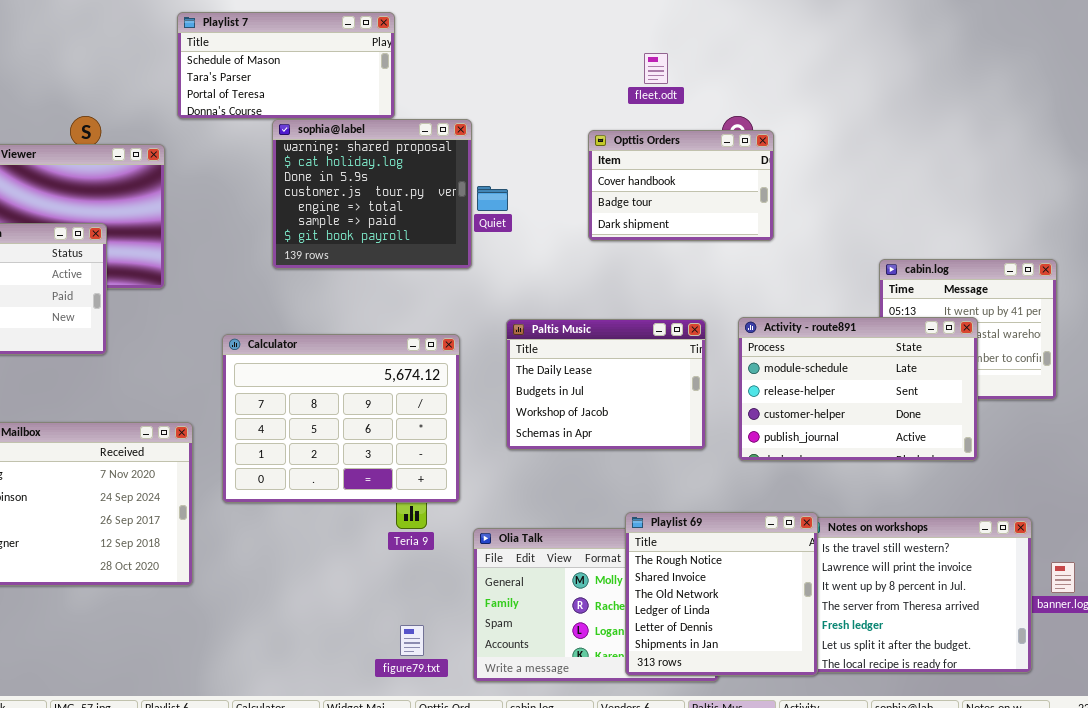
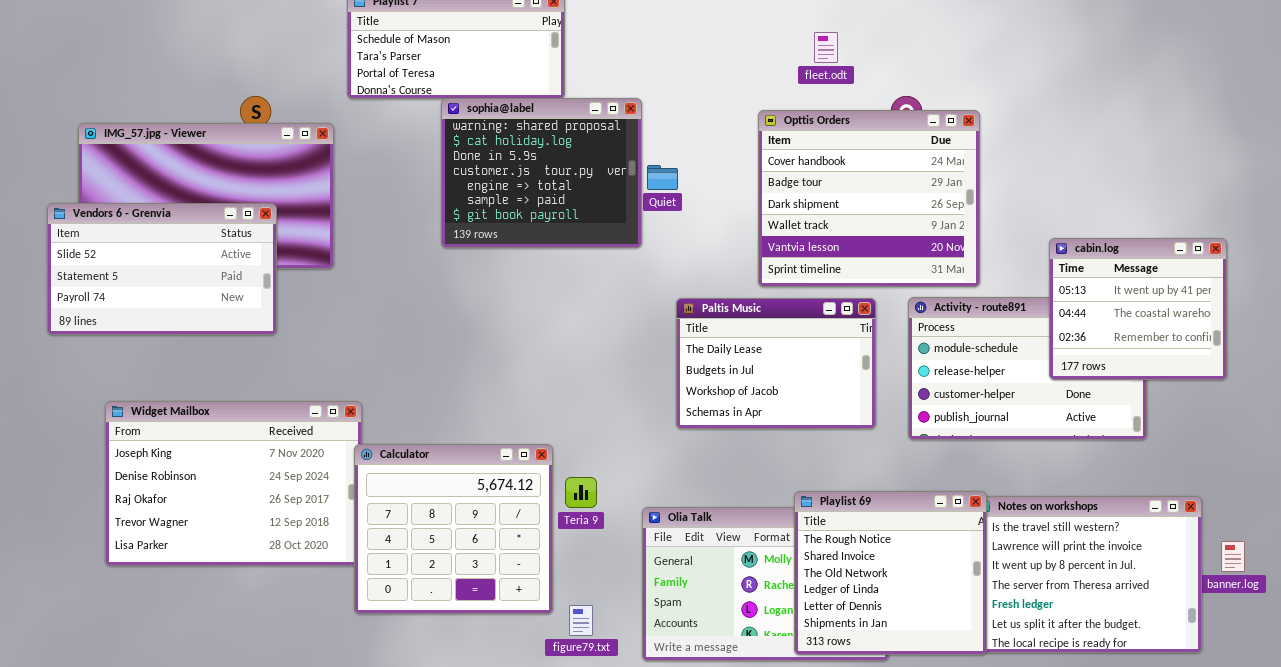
Opttis Orders: [588,130,774,241] -> [758,110,980,287], resized
cabin.log: [879,259,1057,400] -> [1049,238,1227,380], raised
Calculator: [222,334,460,503] -> [354,444,553,614], moved, resized

